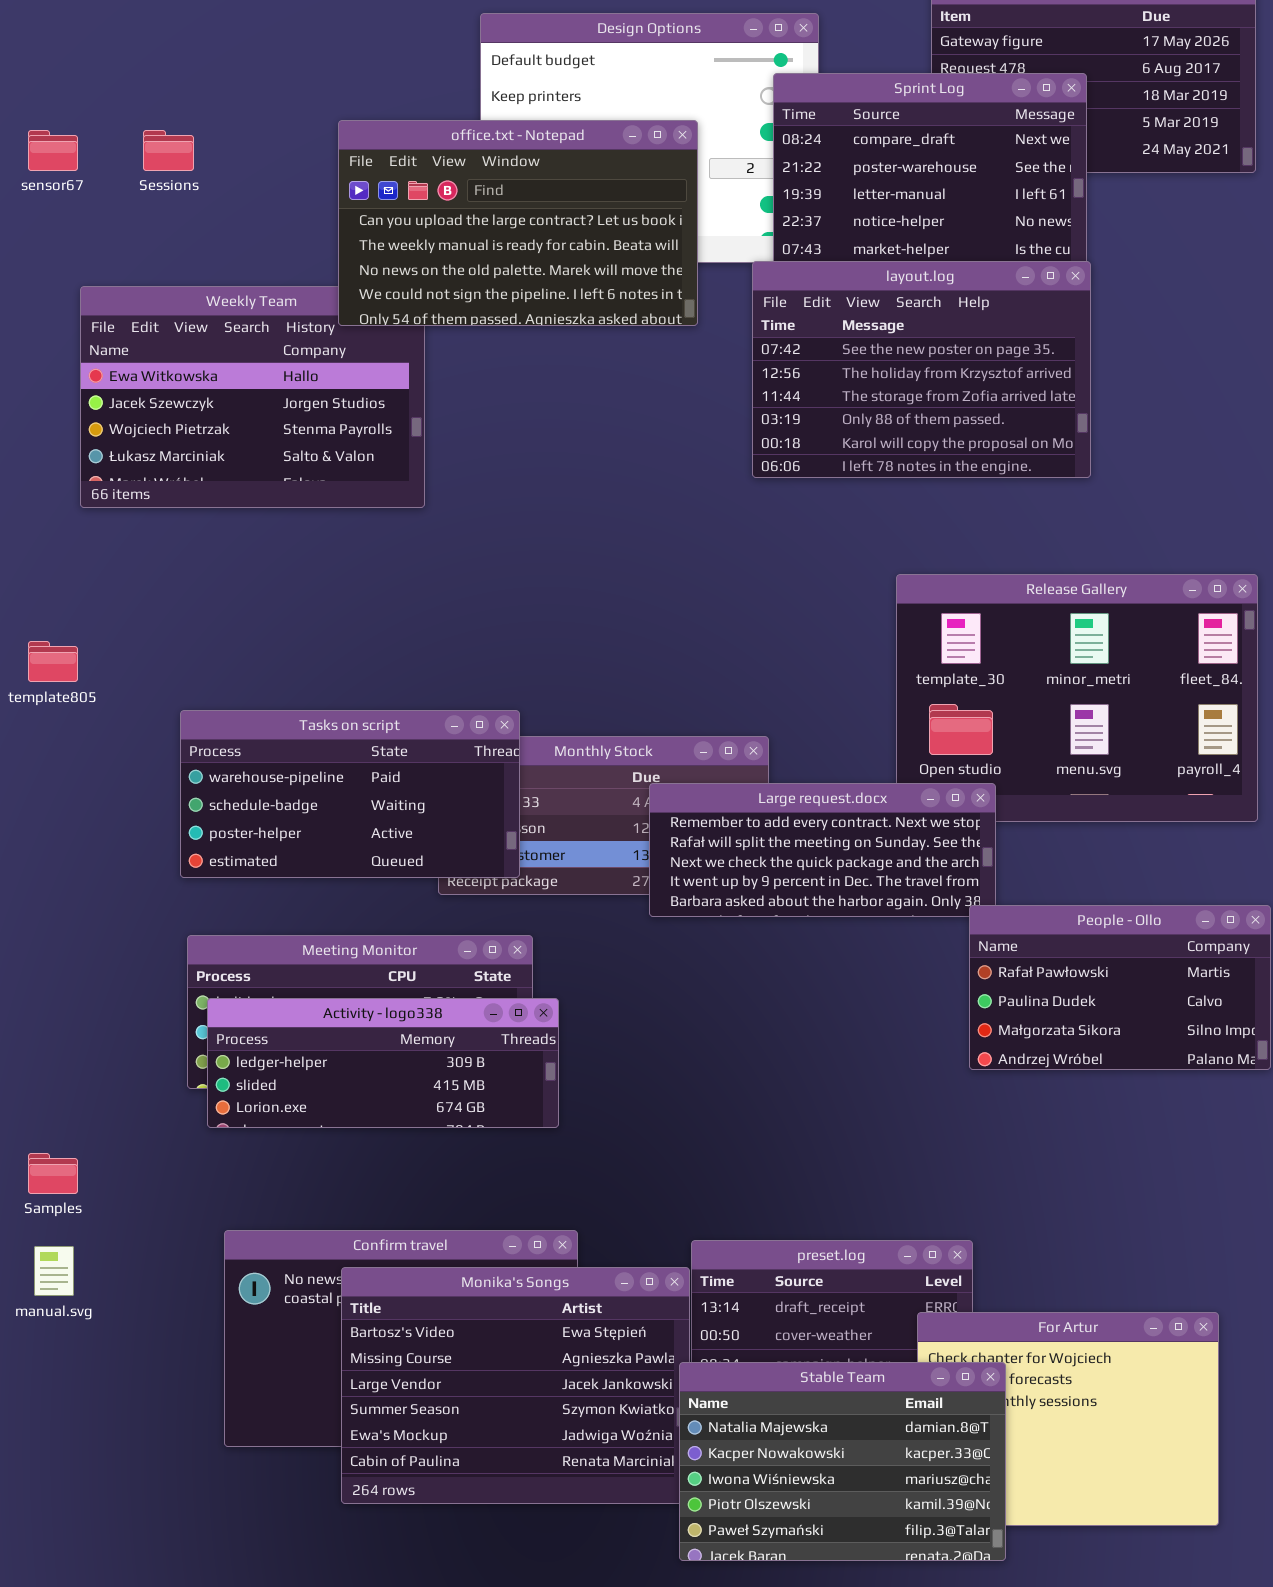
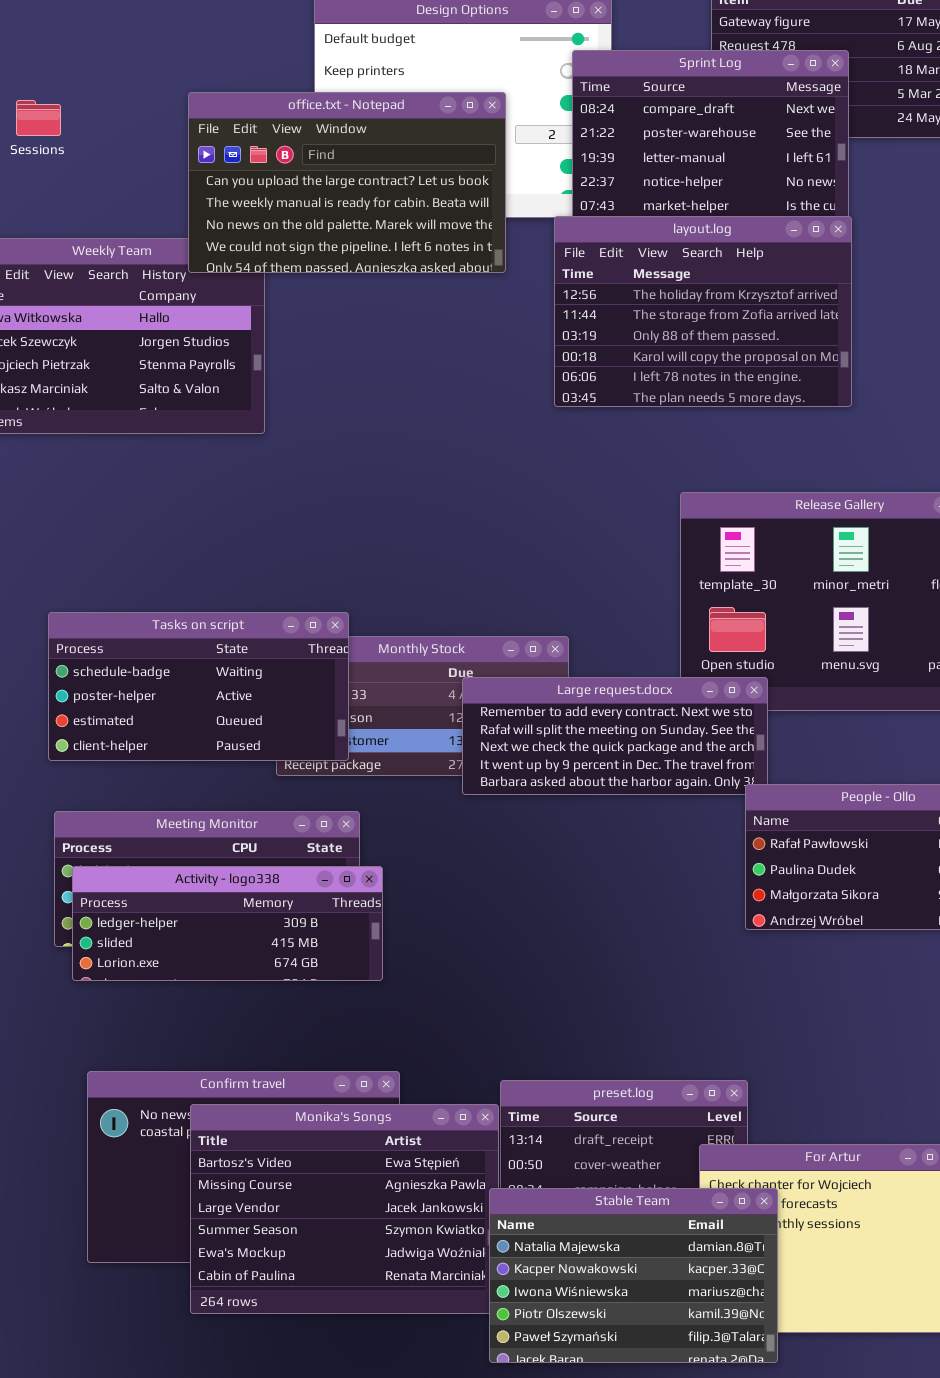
layout.log: [752,261,1091,478] -> [554,216,852,407], scrolled down 1 row
Tasks on script: [180,710,520,878] -> [48,612,349,761], scrolled down 1 row

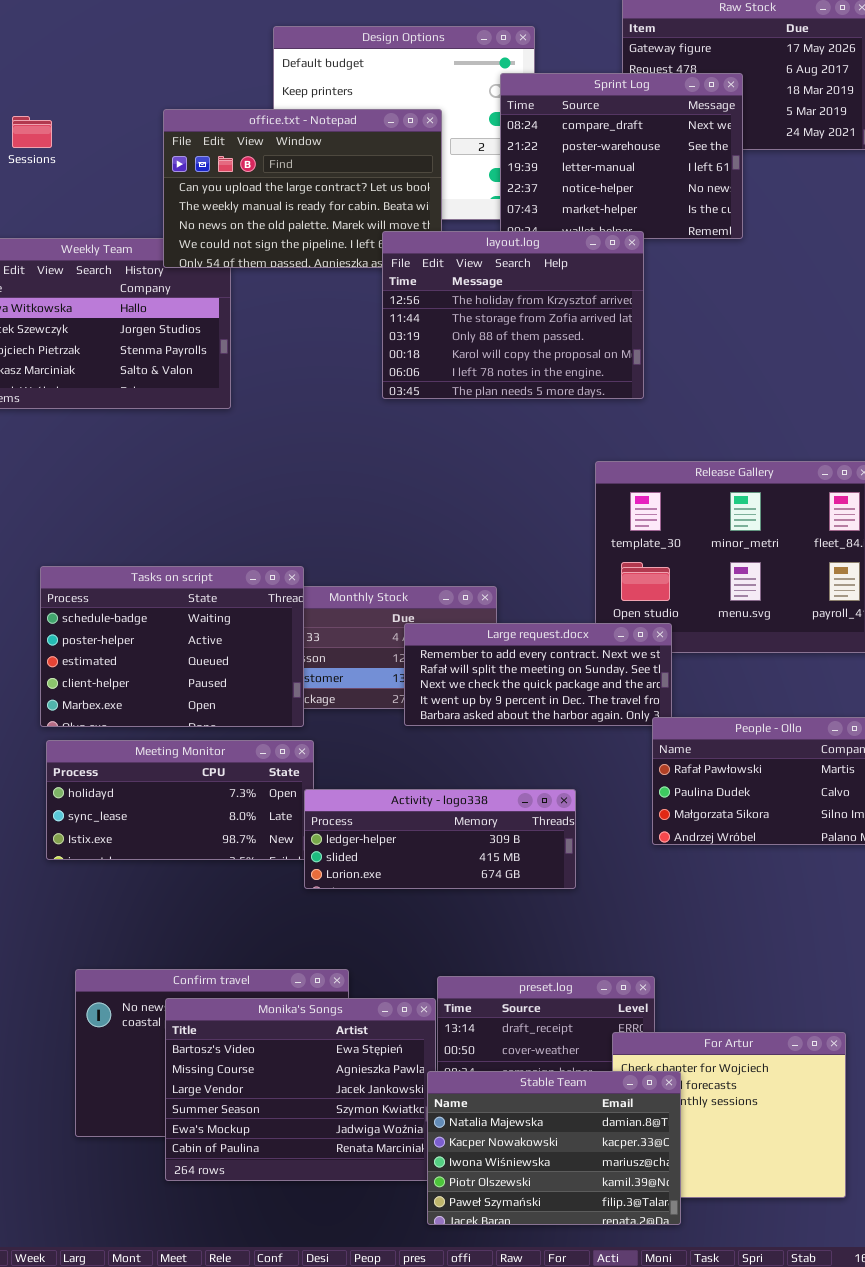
layout.log: [554,216,852,407] -> [382,231,644,399], moved
Tasks on script: [48,612,349,761] -> [40,566,304,727], resized
Activity - logo338: [72,866,383,981] -> [304,789,576,889], moved

